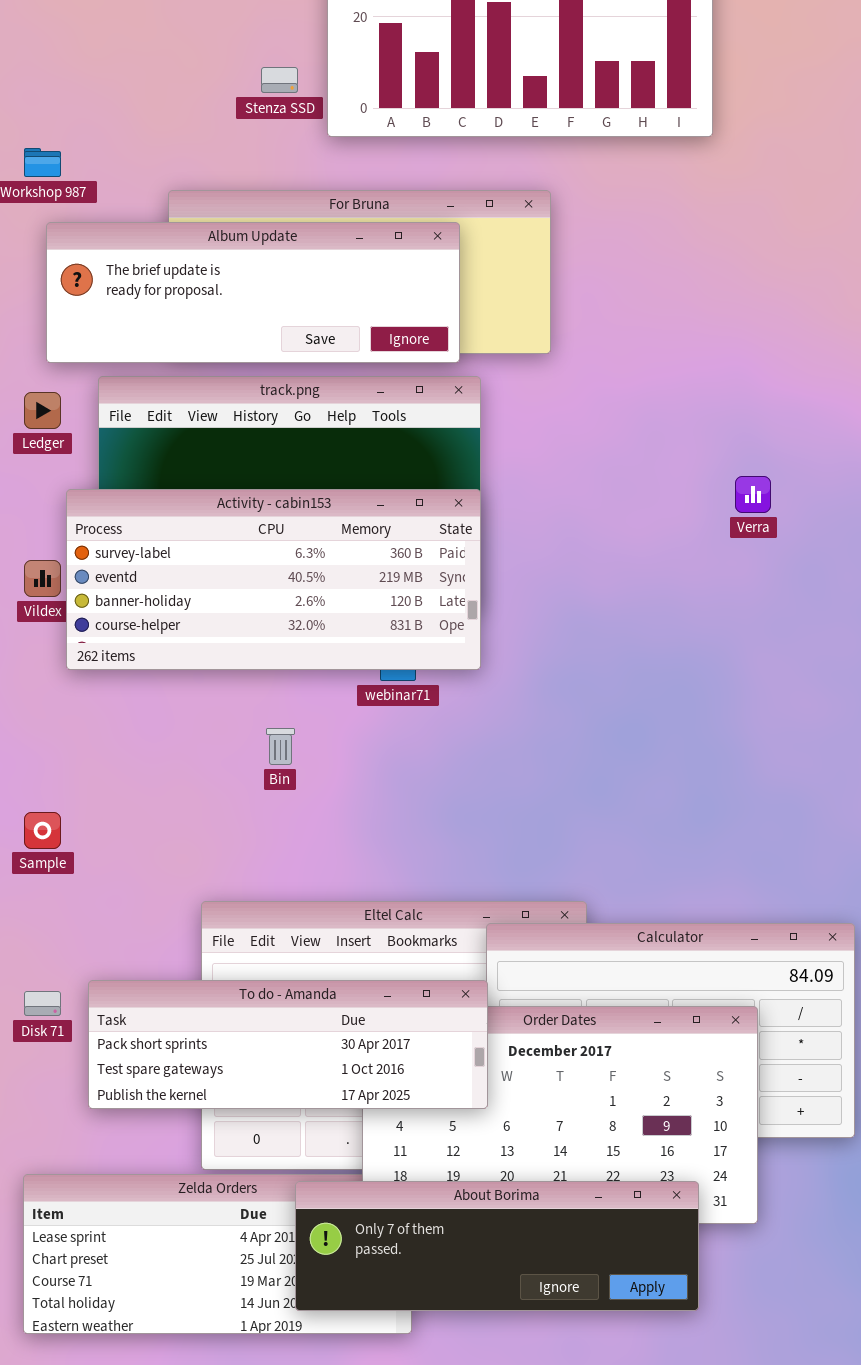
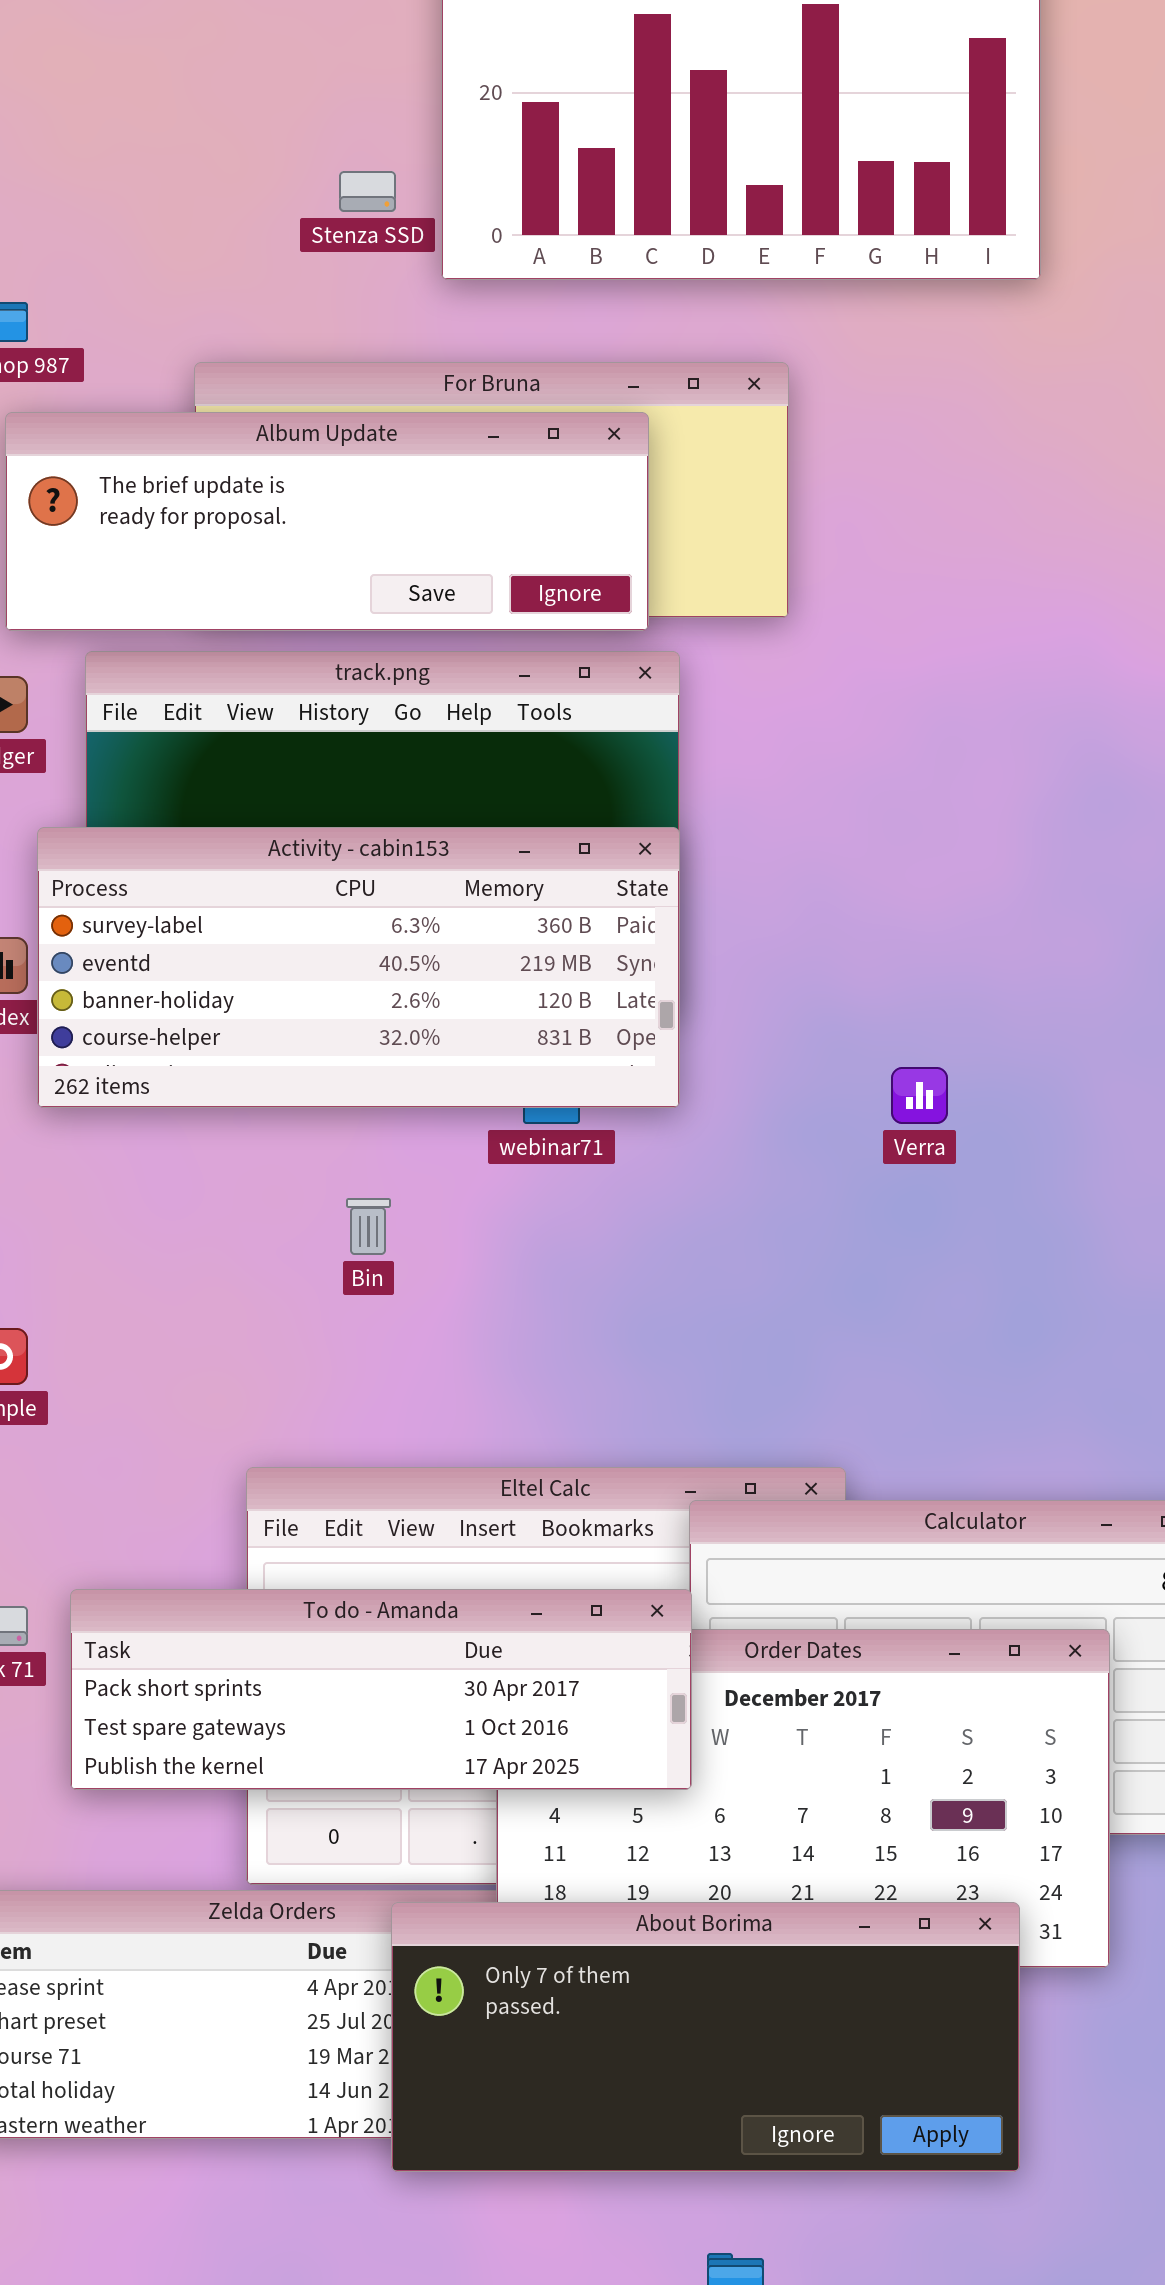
Verra: [735,476,771,513] -> [891,1067,948,1124], moved
About Borima: [295,1181,699,1311] -> [391,1902,1020,2172], resized

